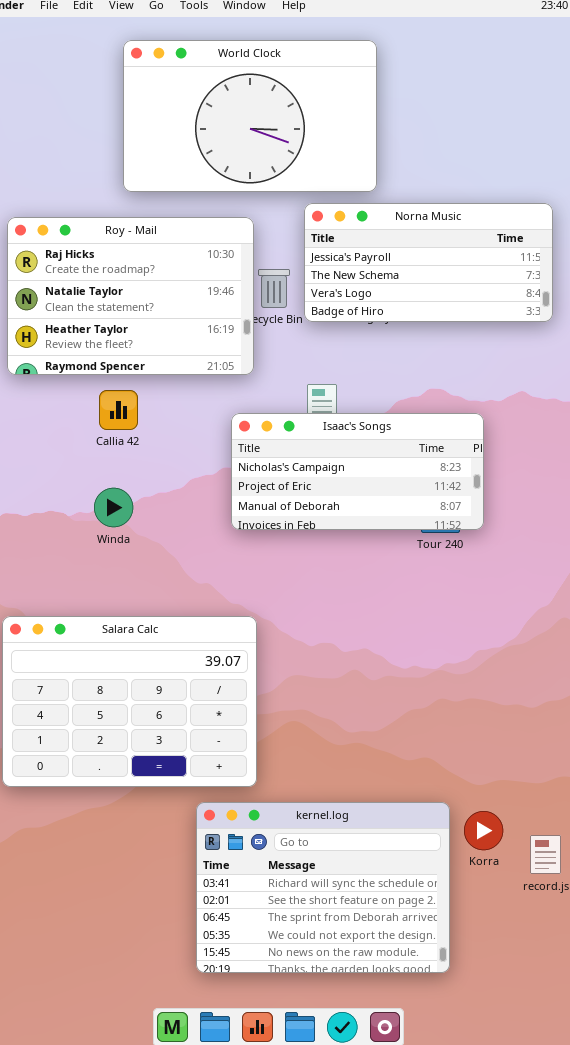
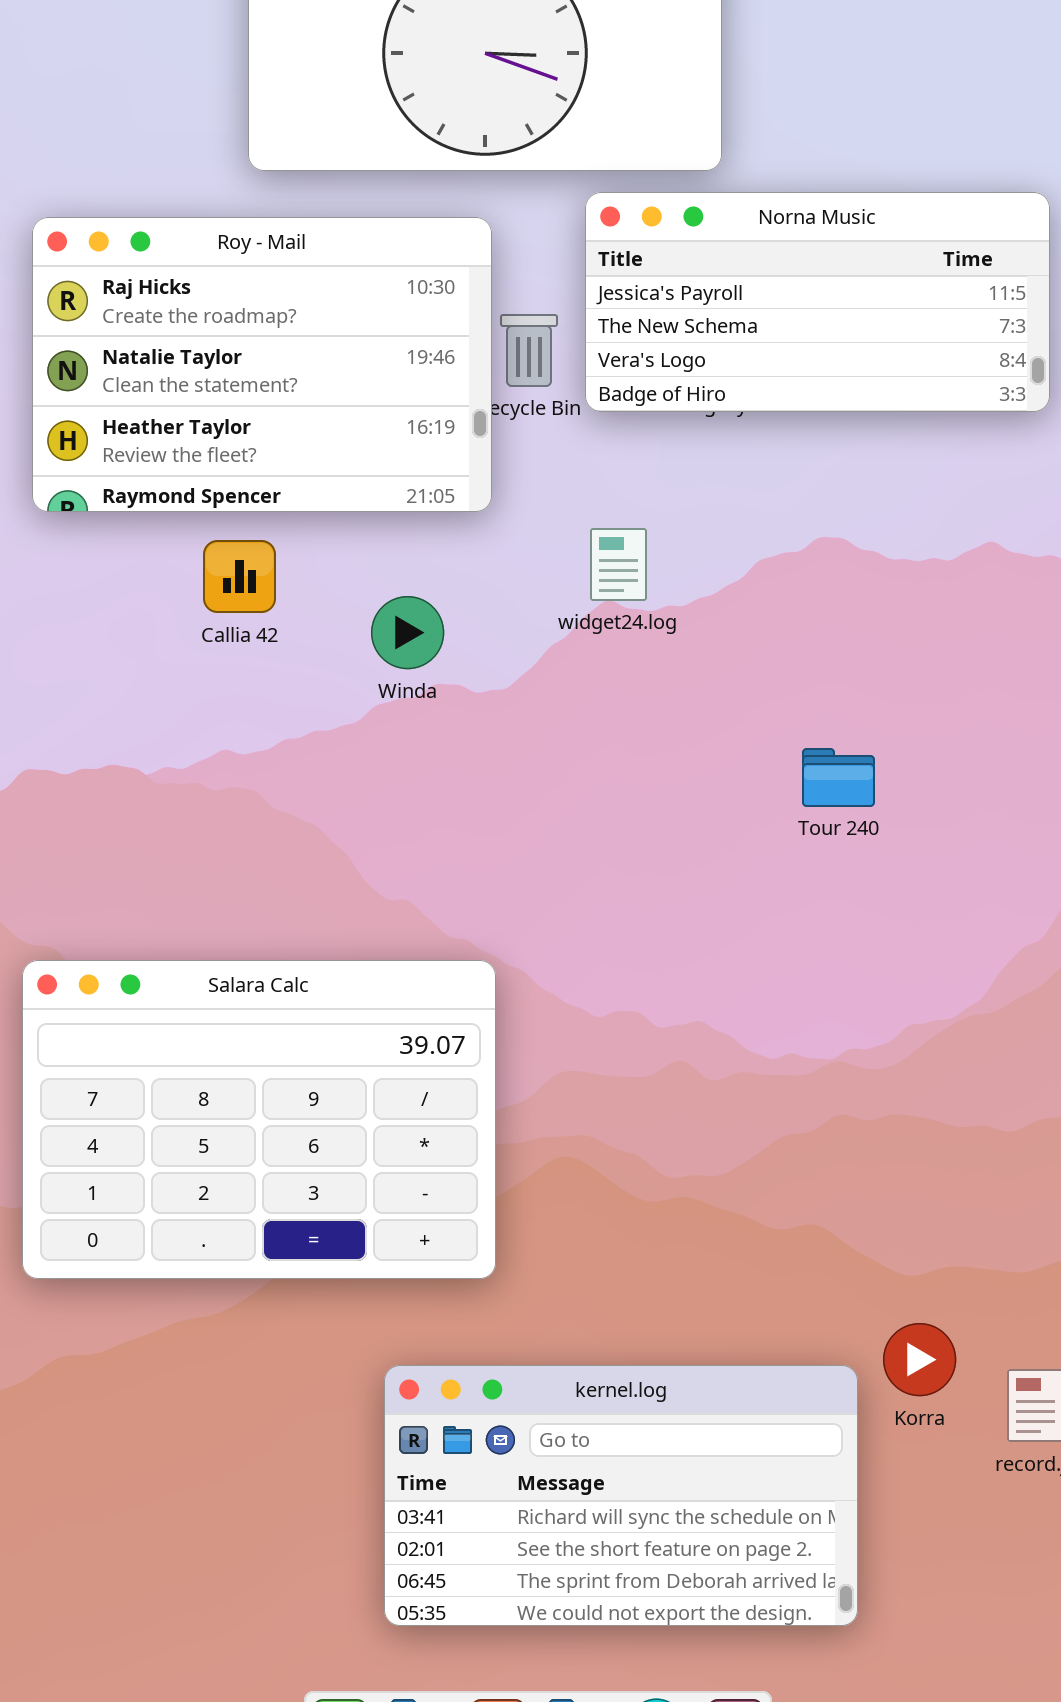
Isaac's Songs: [231,413,484,530] -> none, closed
Winda: [94,488,133,527] -> [371,596,444,669], moved
kernel.log: [196,802,450,973] -> [384,1365,858,1626], resized

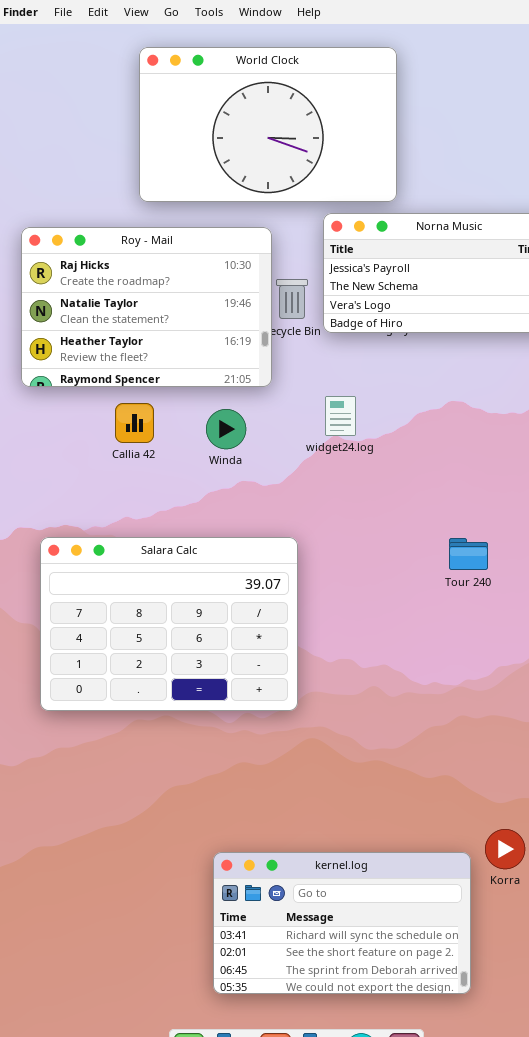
Winda: [371,596,444,669] -> [206,409,246,449], moved
Tour 240: [802,748,875,807] -> [449,538,488,570], moved
Salara Calc: [22,960,496,1279] -> [40,537,298,711], moved

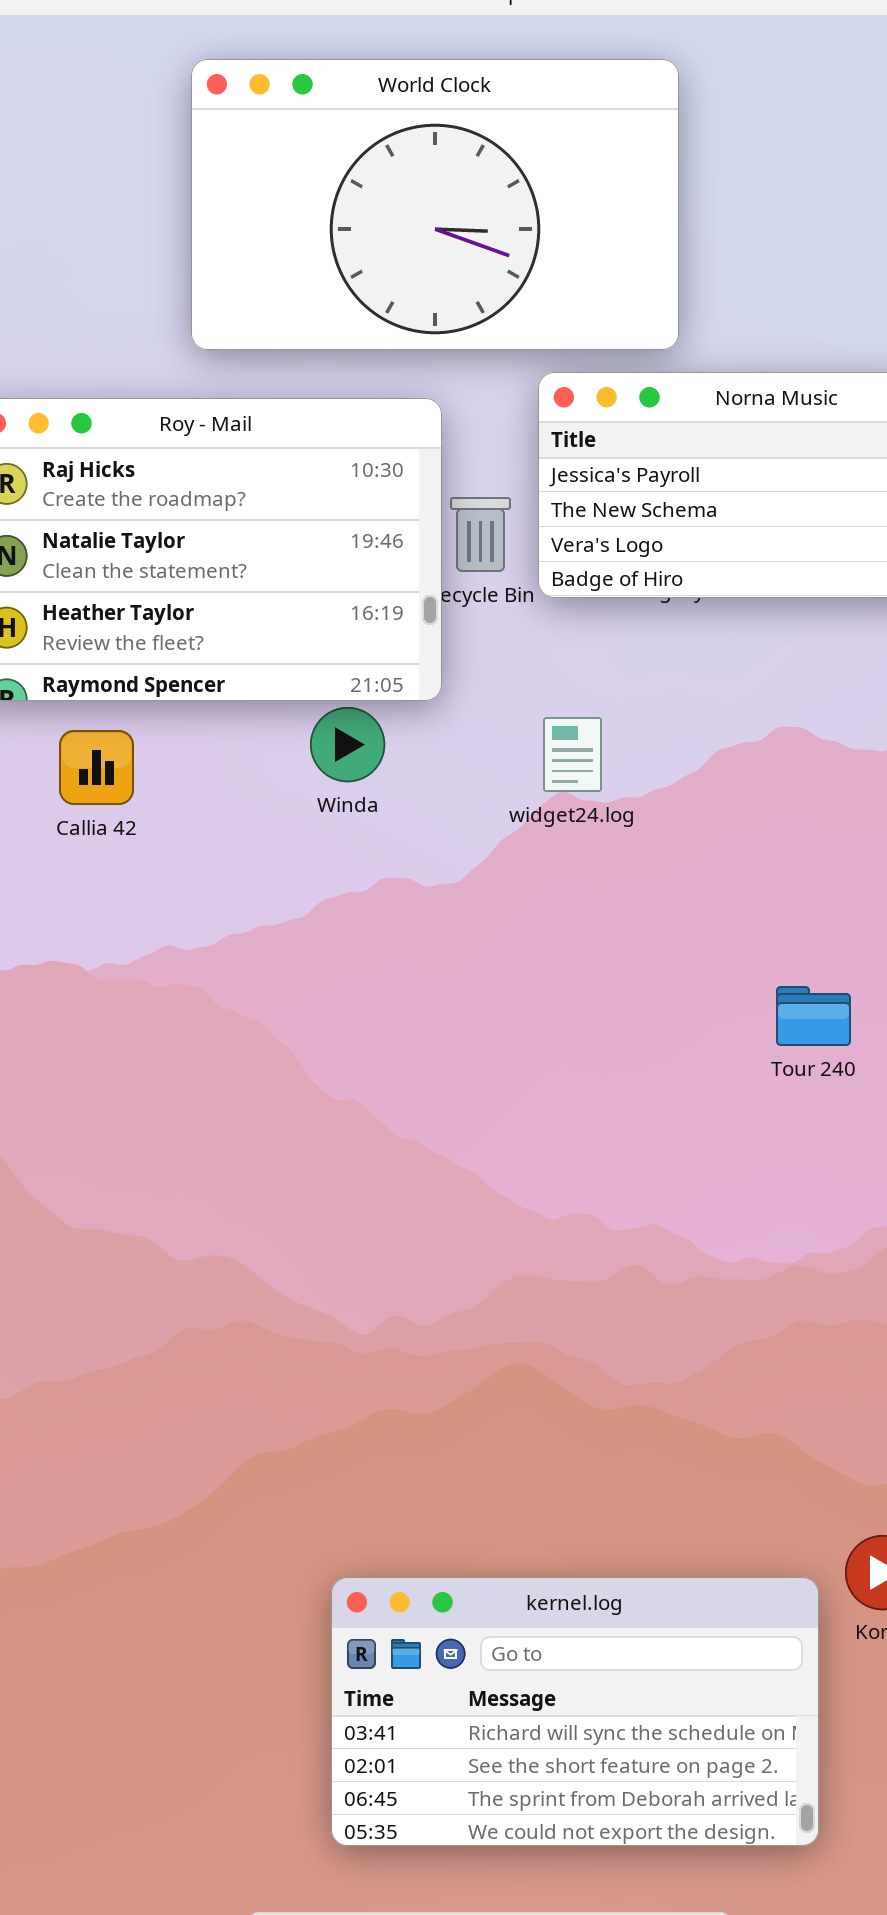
Callia 42: [115,403,154,443] -> [59,730,134,805], moved
Winda: [206,409,246,449] -> [310,707,385,782], moved
Salara Calc: [40,537,298,711] -> none, closed

